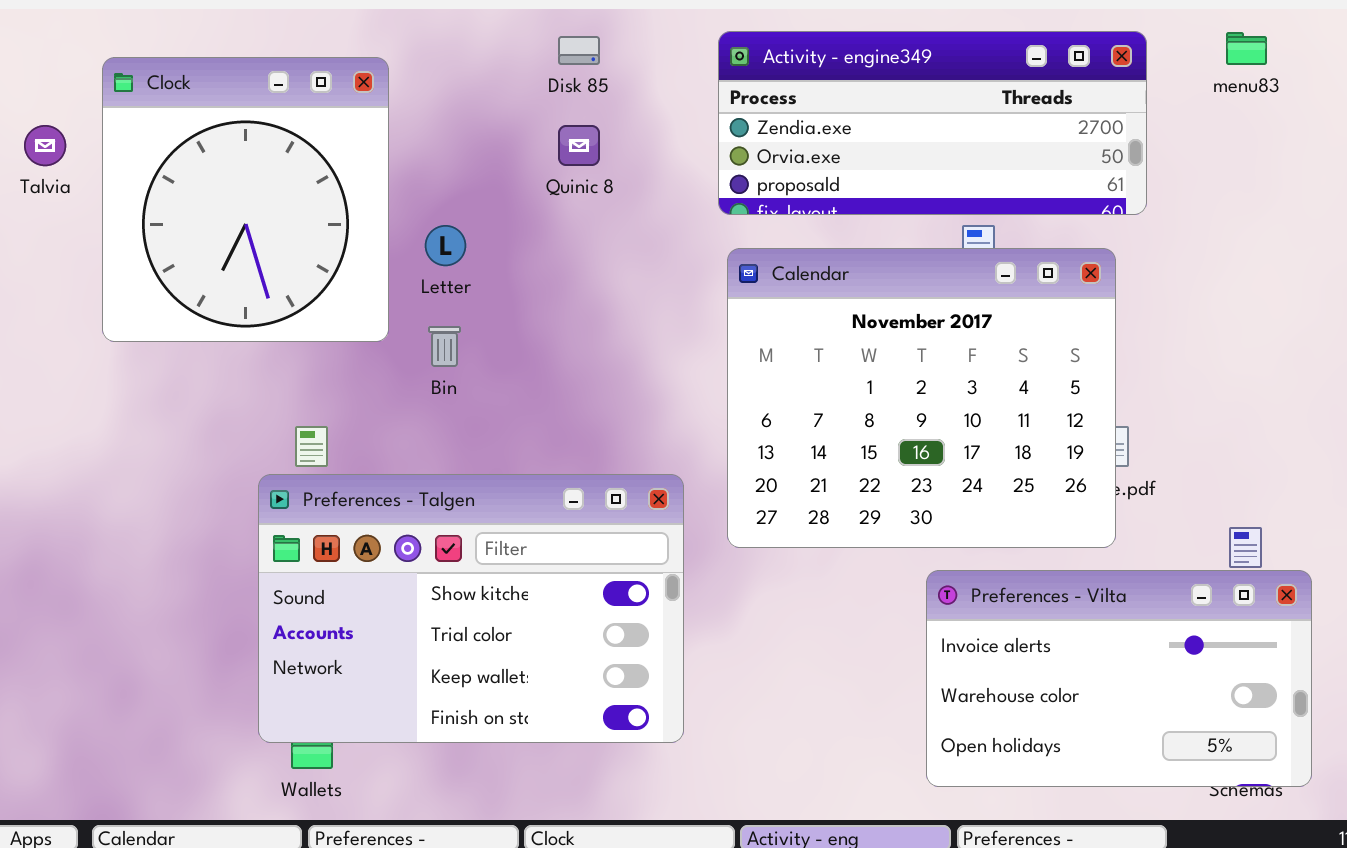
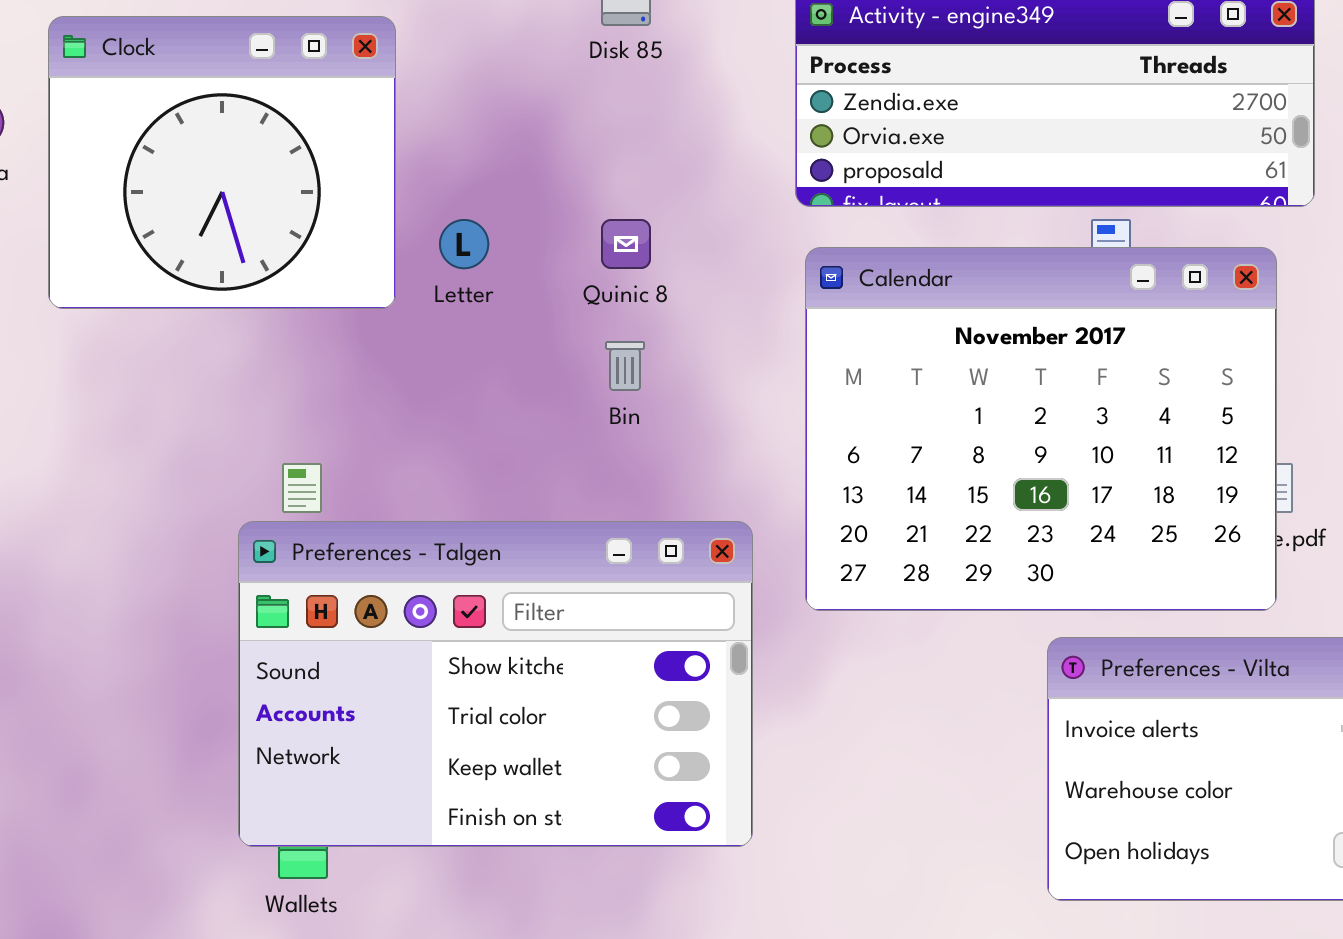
Clock: [102,57,389,342] -> [48,16,396,309], resized
Quinic 8: [558,125,600,166] -> [601,219,651,269], moved
Bin: [428,326,461,367] -> [605,341,645,391], moved

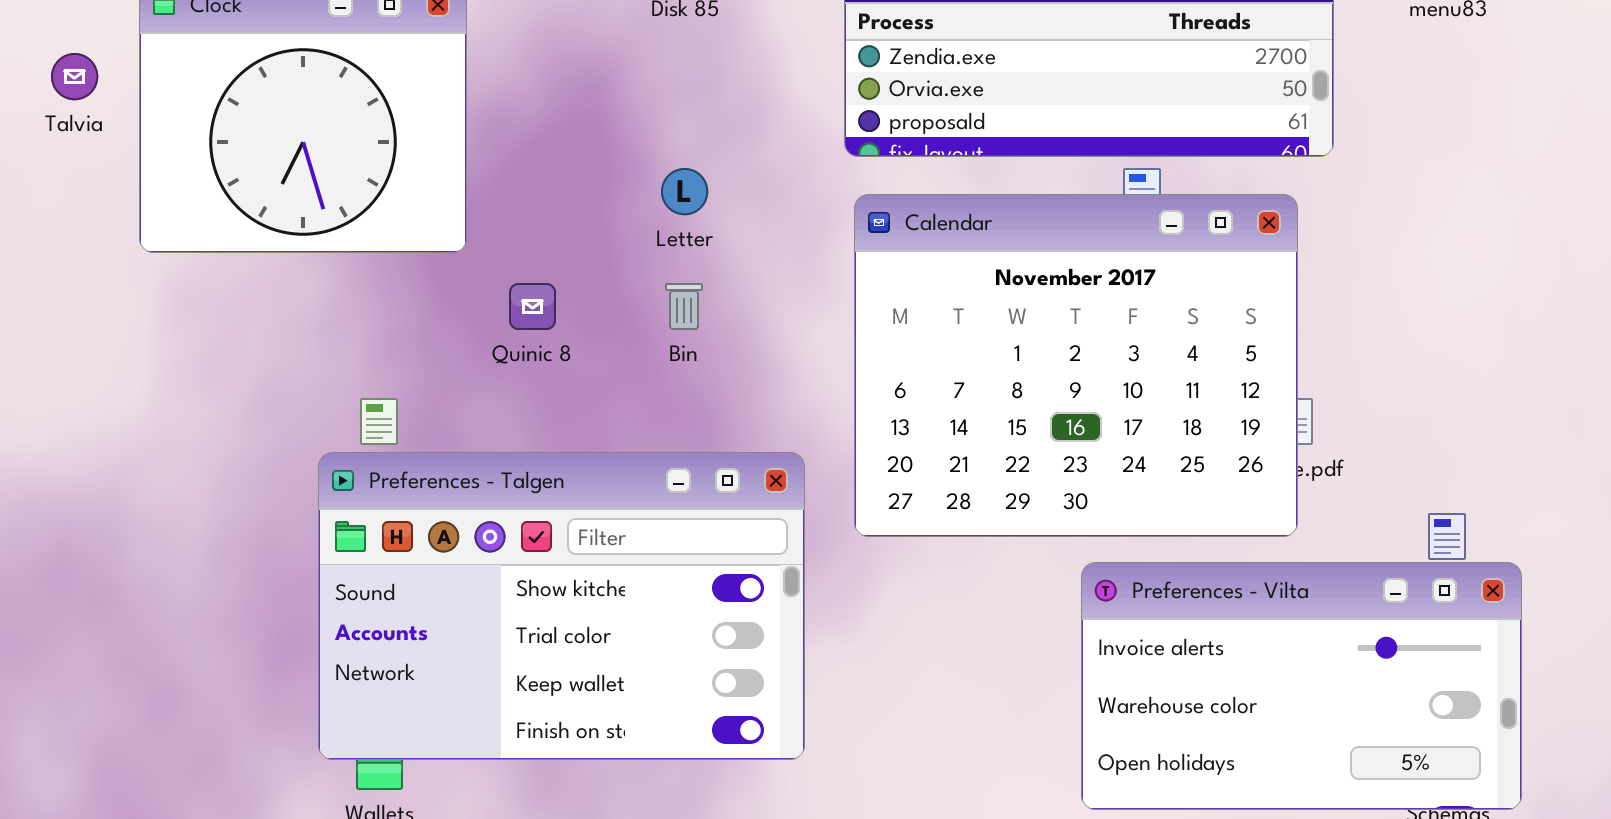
Letter: [439,219,489,269] -> [661,168,708,215], moved
Quinic 8: [601,219,651,269] -> [509,283,556,330], moved

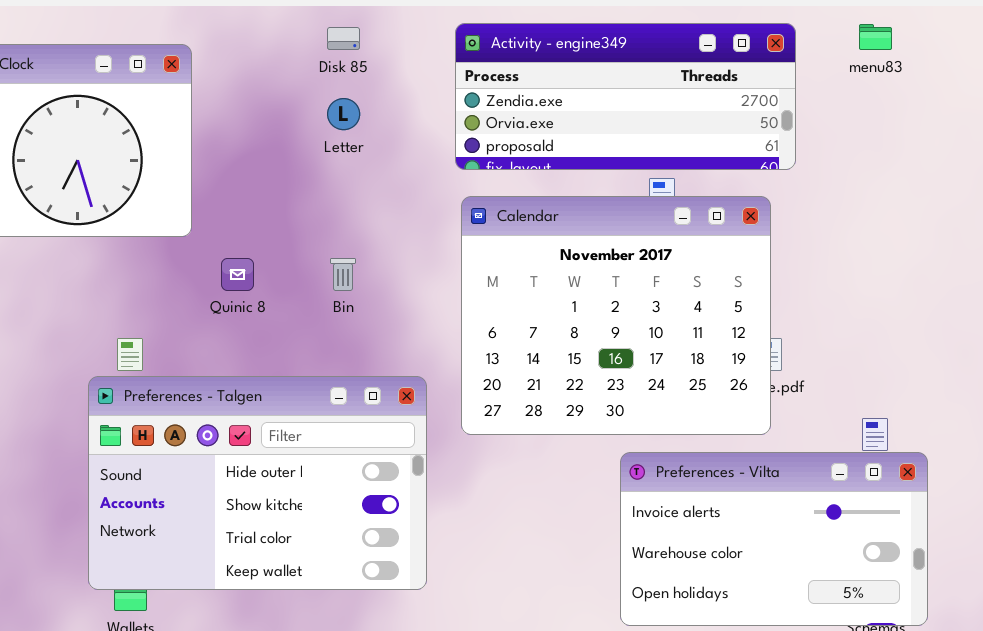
Letter: [661,168,708,215] -> [327,98,360,130], moved
Preferences - Talgen: [318,452,805,760] -> [88,376,427,590], scrolled up 1 row

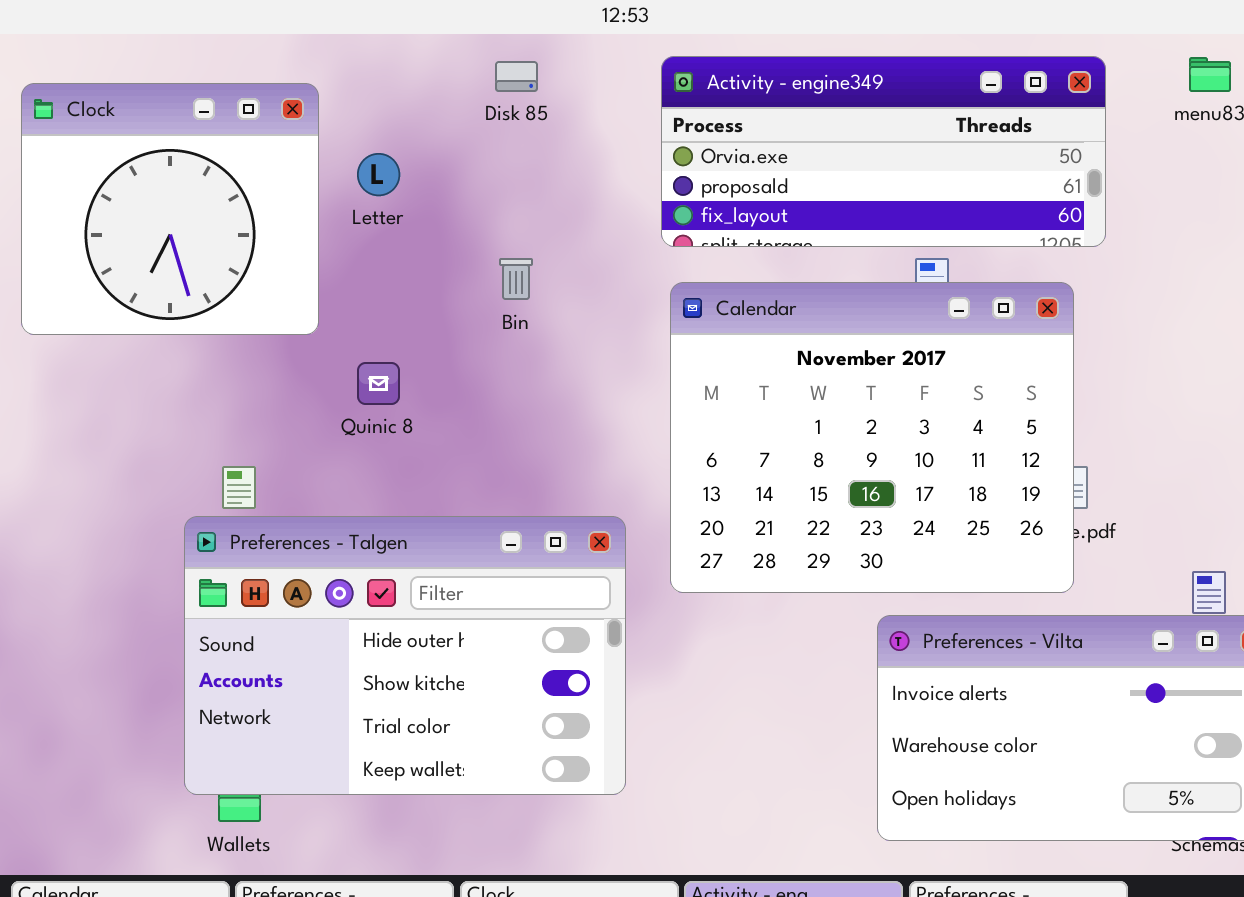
Activity - engine349: [455,23,796,170] -> [661,56,1106,247], scrolled down 1 row
Letter: [327,98,360,130] -> [357,153,400,196], moved
Bin: [330,258,356,291] -> [499,258,533,300], moved

